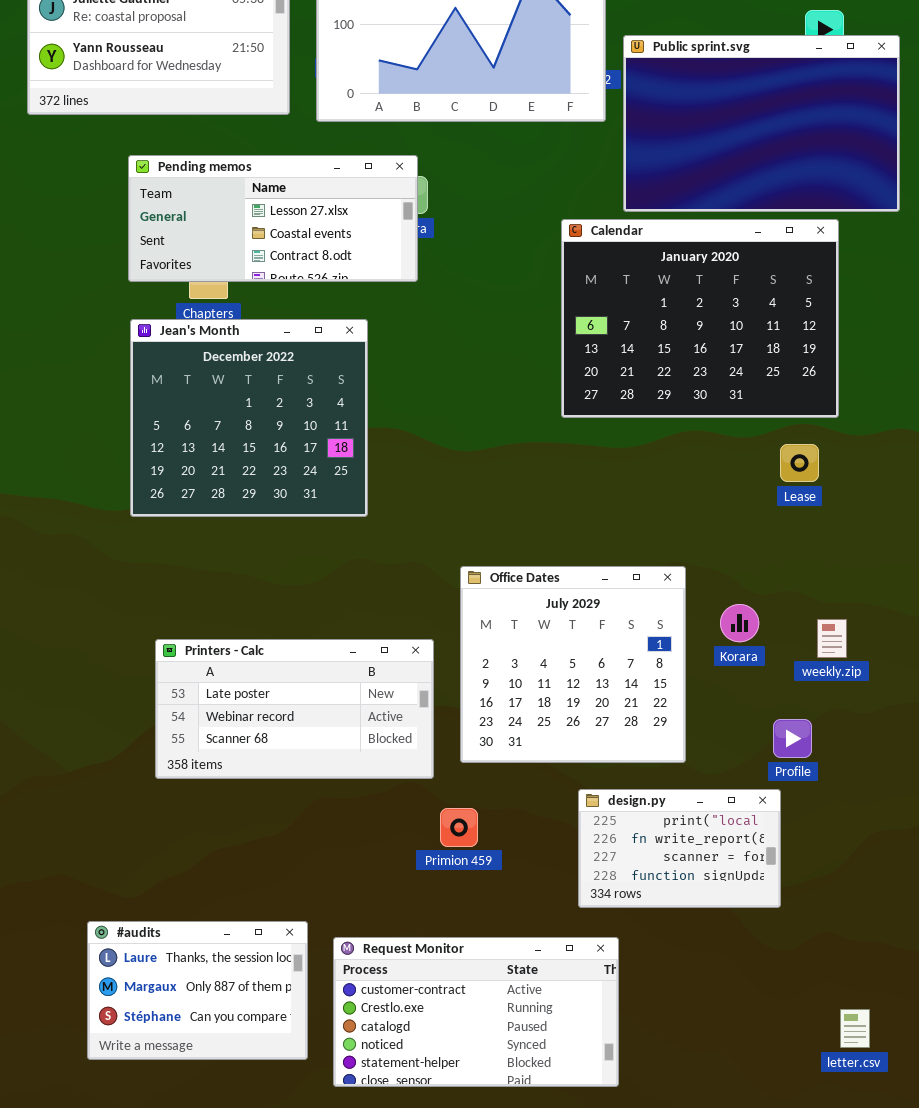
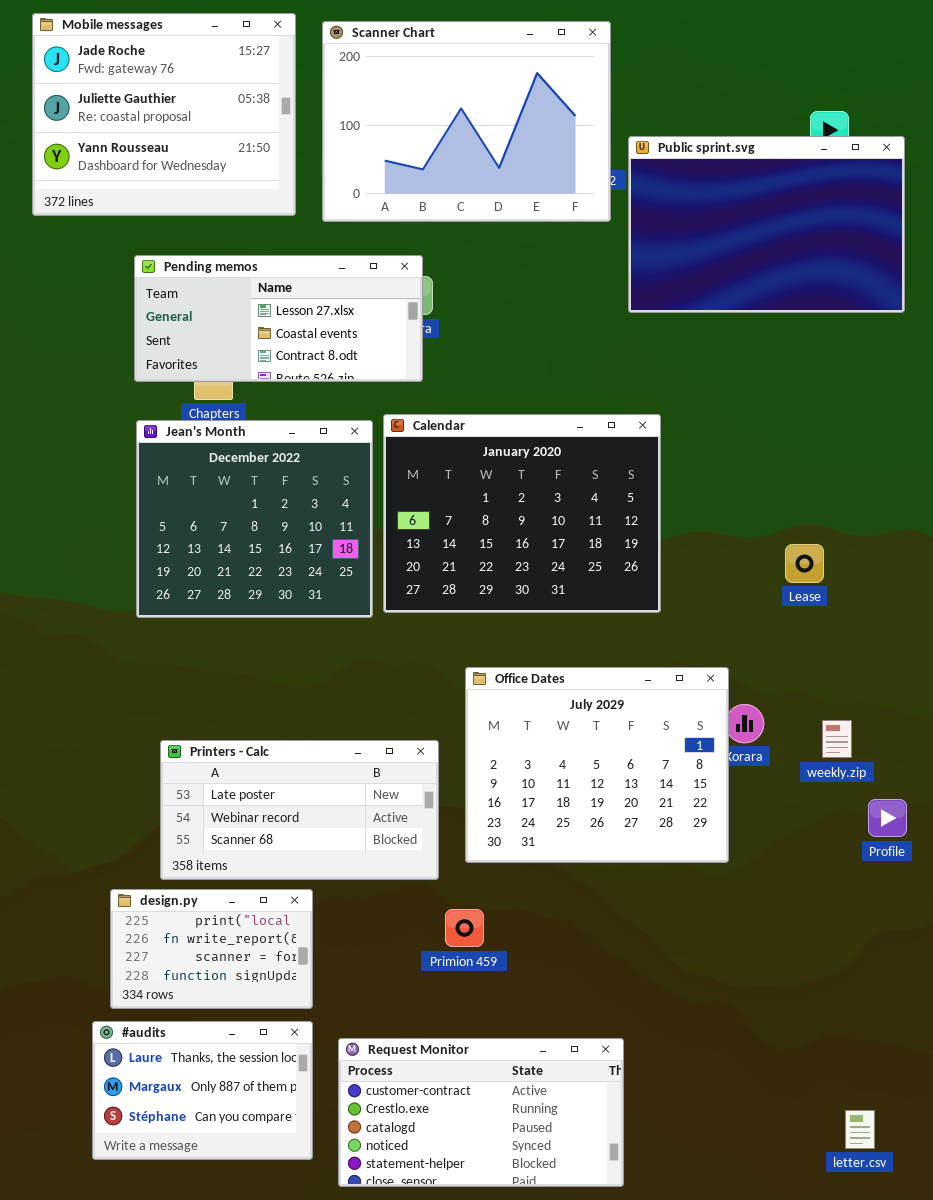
Calendar: [561,219,839,418] -> [383,414,661,613], moved
Office Dates: [460,566,686,763] -> [465,667,729,863], resized
Profile: [773,719,812,758] -> [868,799,907,837], moved
design.py: [578,789,781,908] -> [110,889,313,1009], moved

